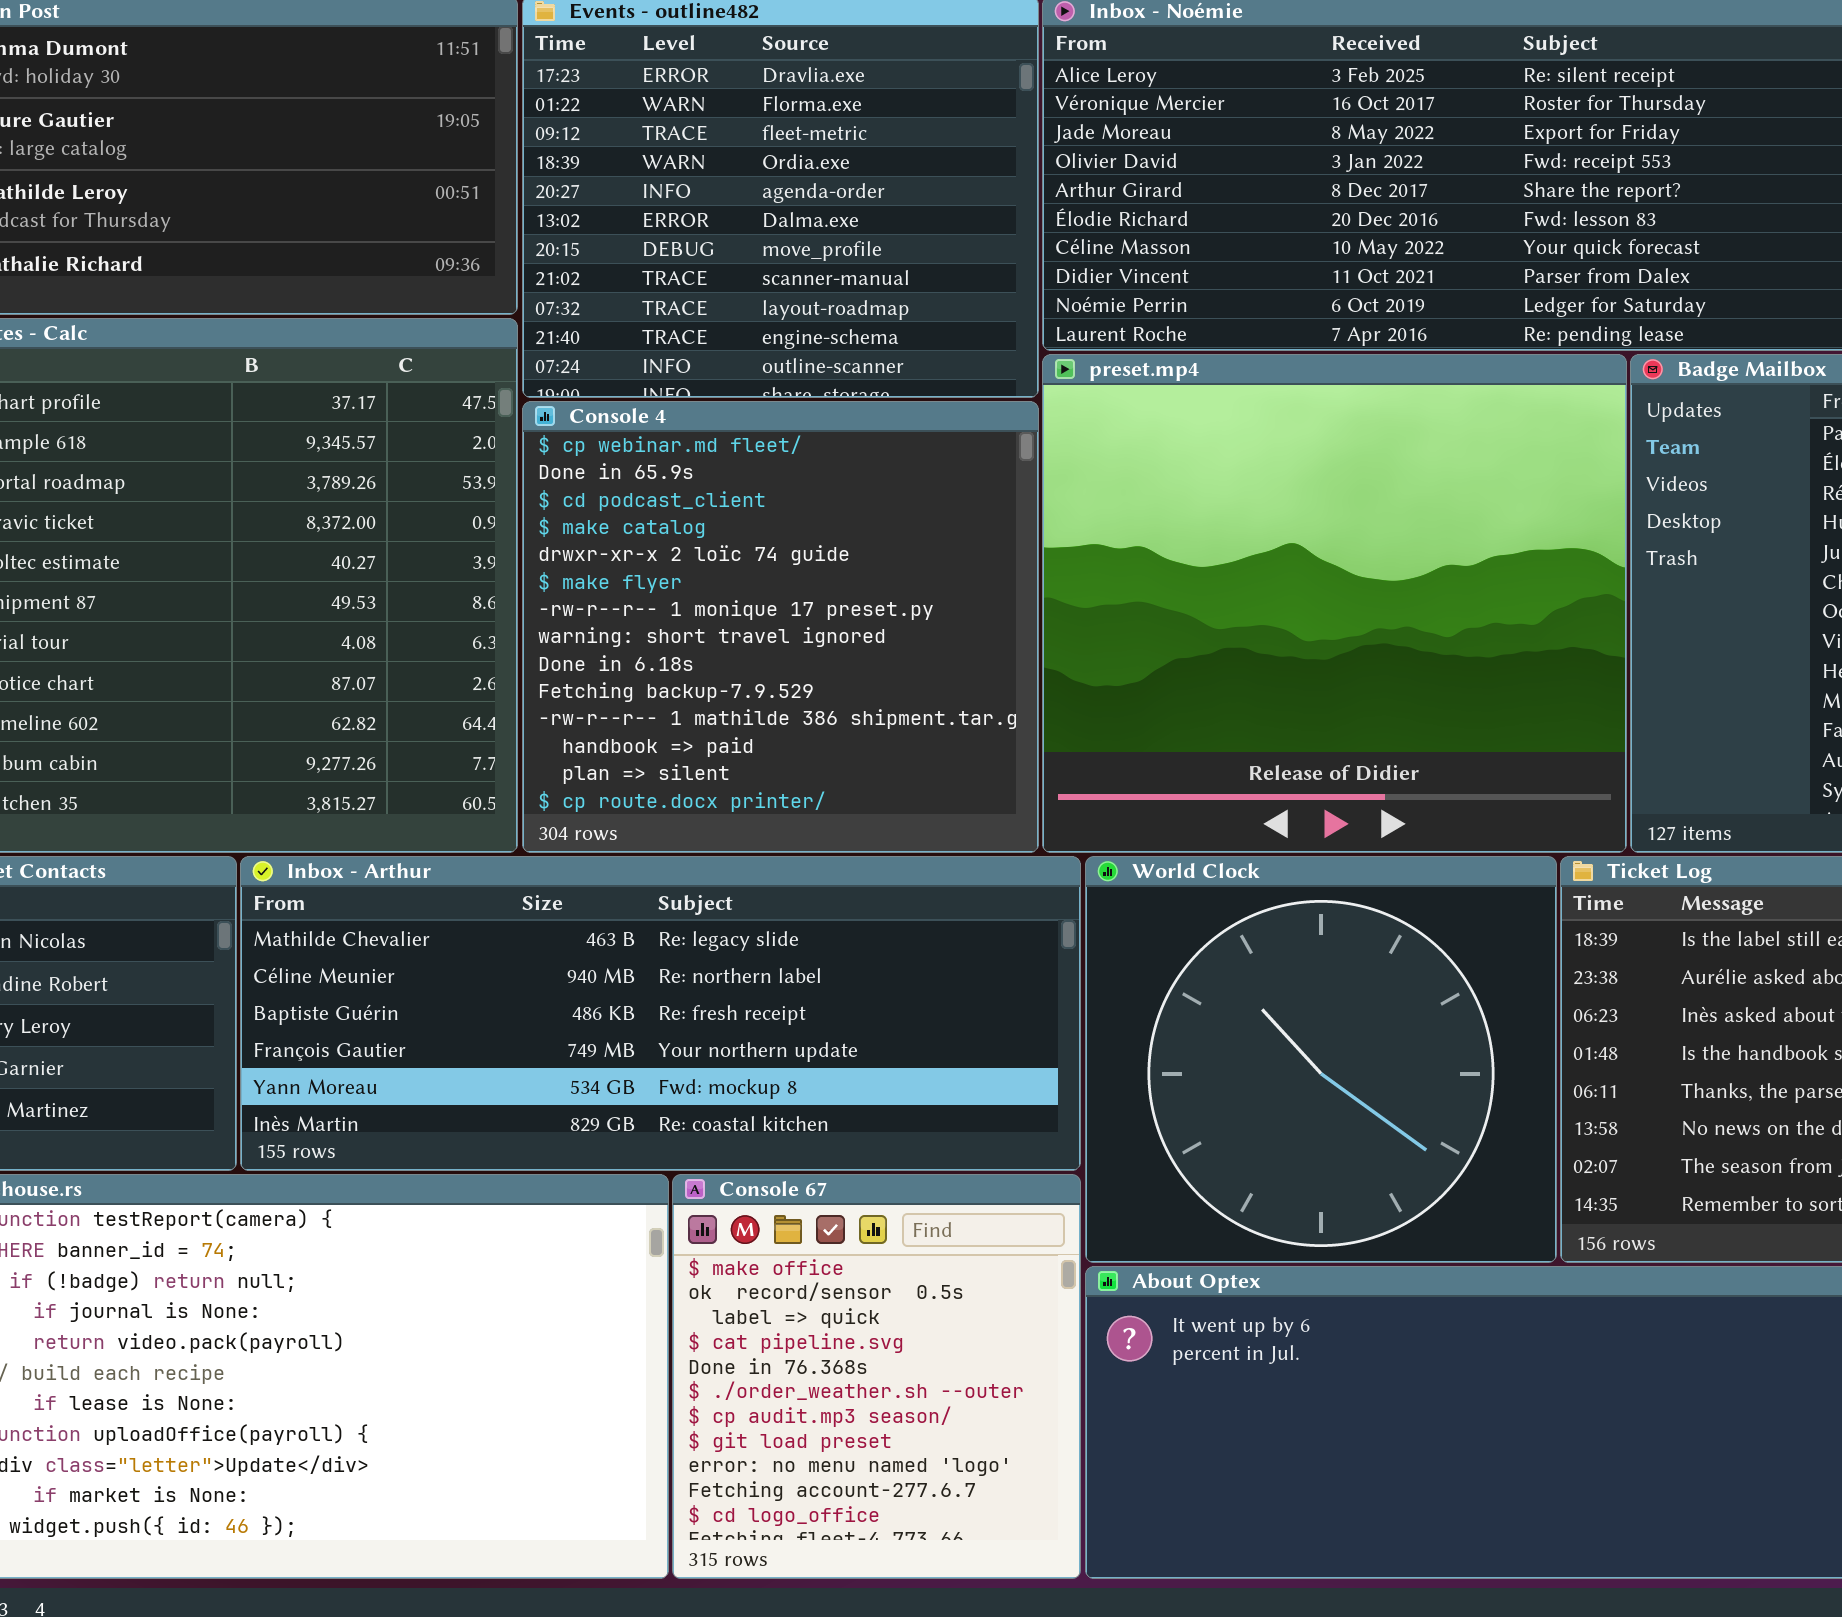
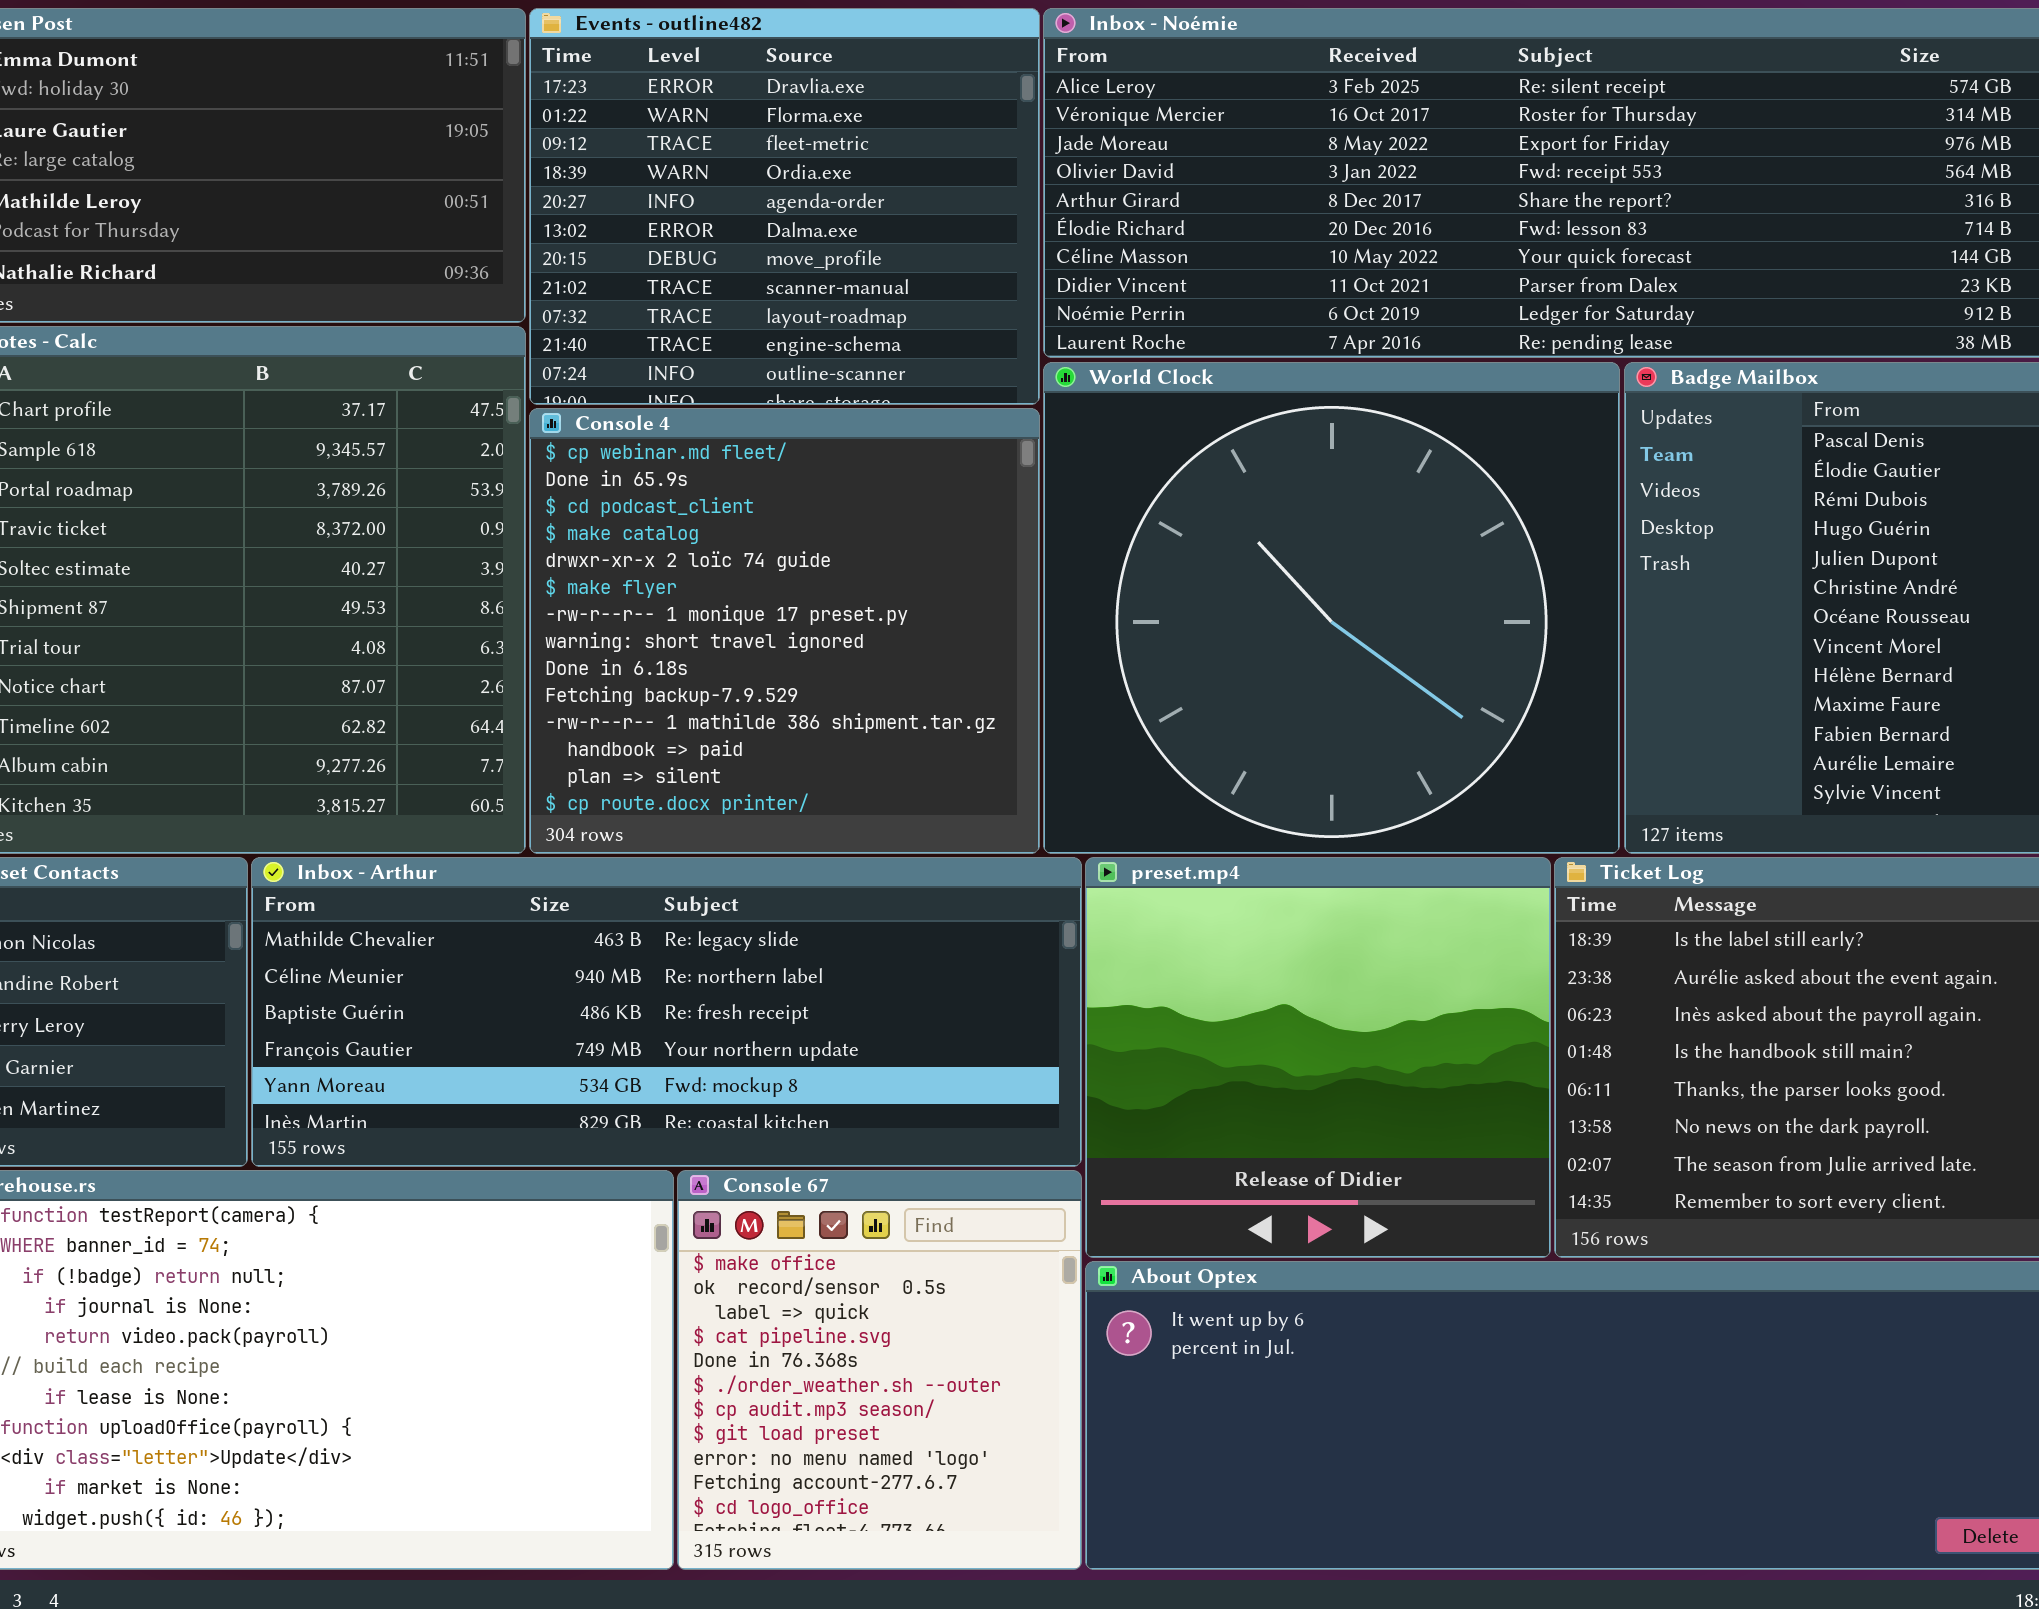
preset.mp4: [1042,354,1627,853] -> [1085,857,1551,1258], moved, resized
World Clock: [1085,856,1557,1263] -> [1043,362,1620,854], moved, resized

